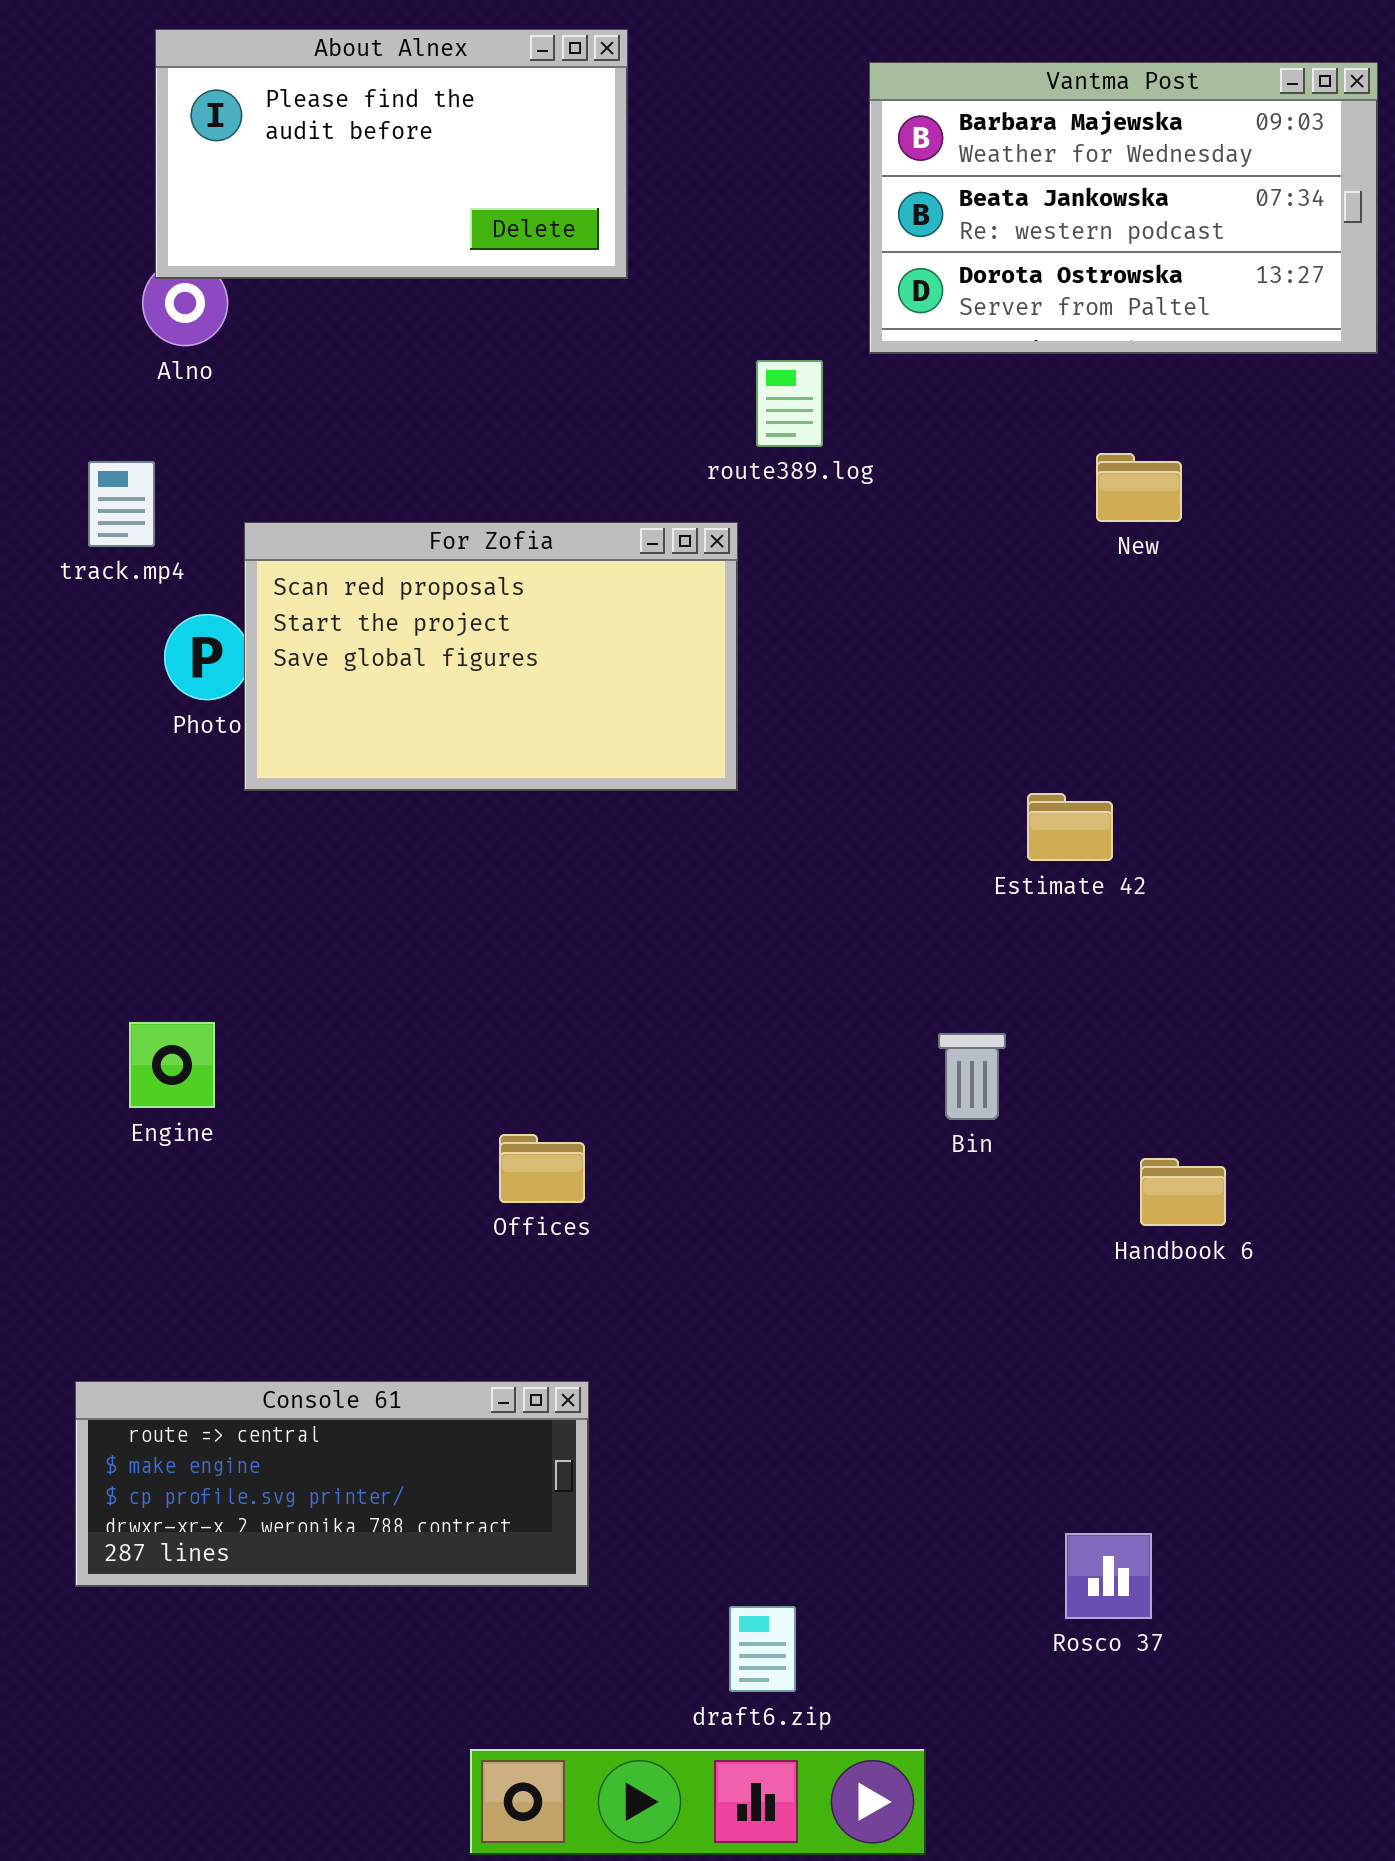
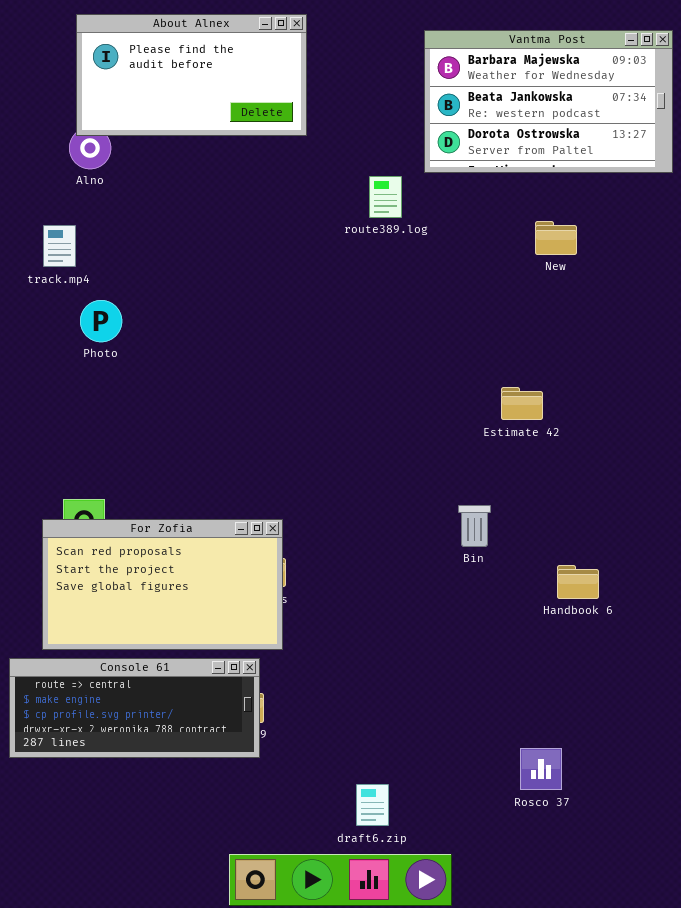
For Zofia: [244,522,738,791] -> [42,519,283,650], moved
Console 61: [75,1381,589,1587] -> [9,658,260,758], moved

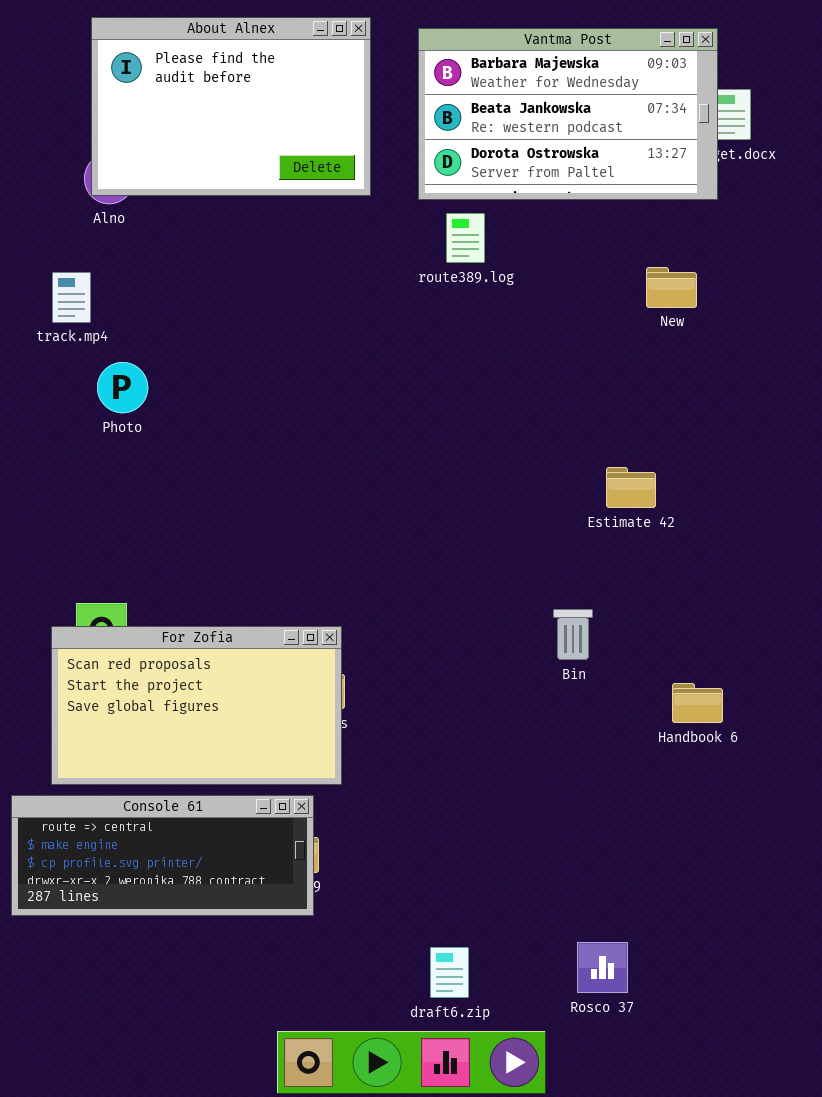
About Alnex: [76,14,307,136] -> [91,17,371,196], resized
Vantma Post: [424,30,673,173] -> [418,28,718,200], moved
Rosco 37: [520,748,562,790] -> [577,942,628,993], moved

